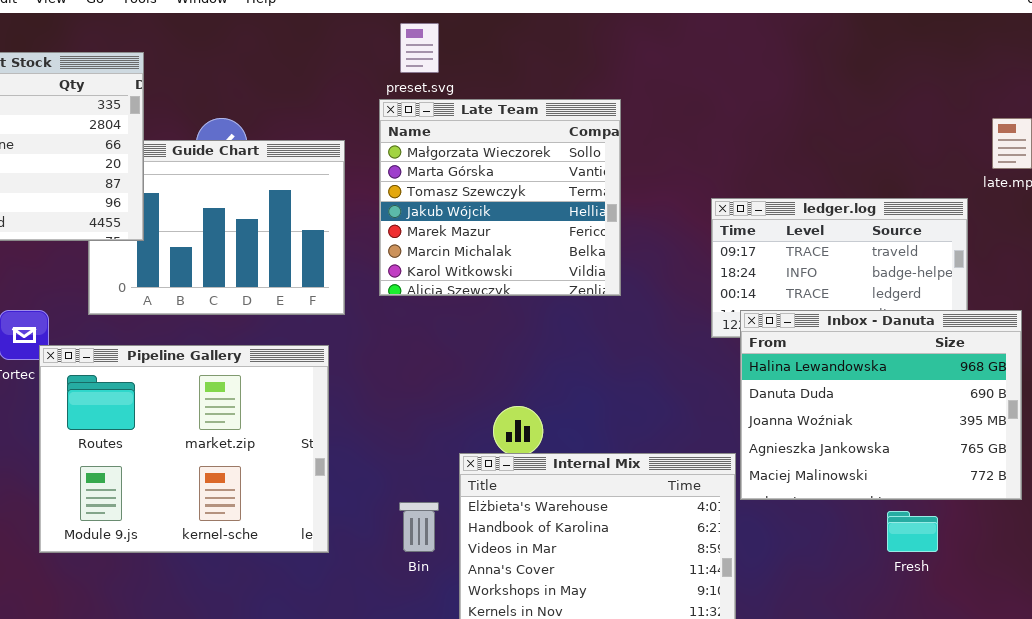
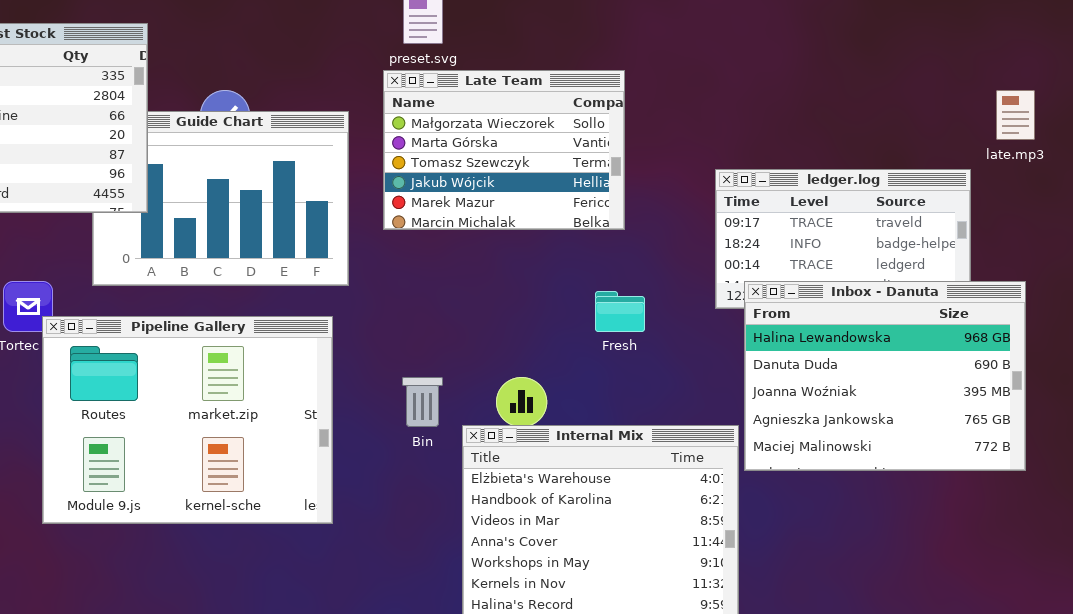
Late Team: [379,99,621,296] -> [383,70,625,230], resized
Bin: [399,502,439,552] -> [402,377,443,427], moved
Fresh: [887,511,938,552] -> [595,291,645,332], moved

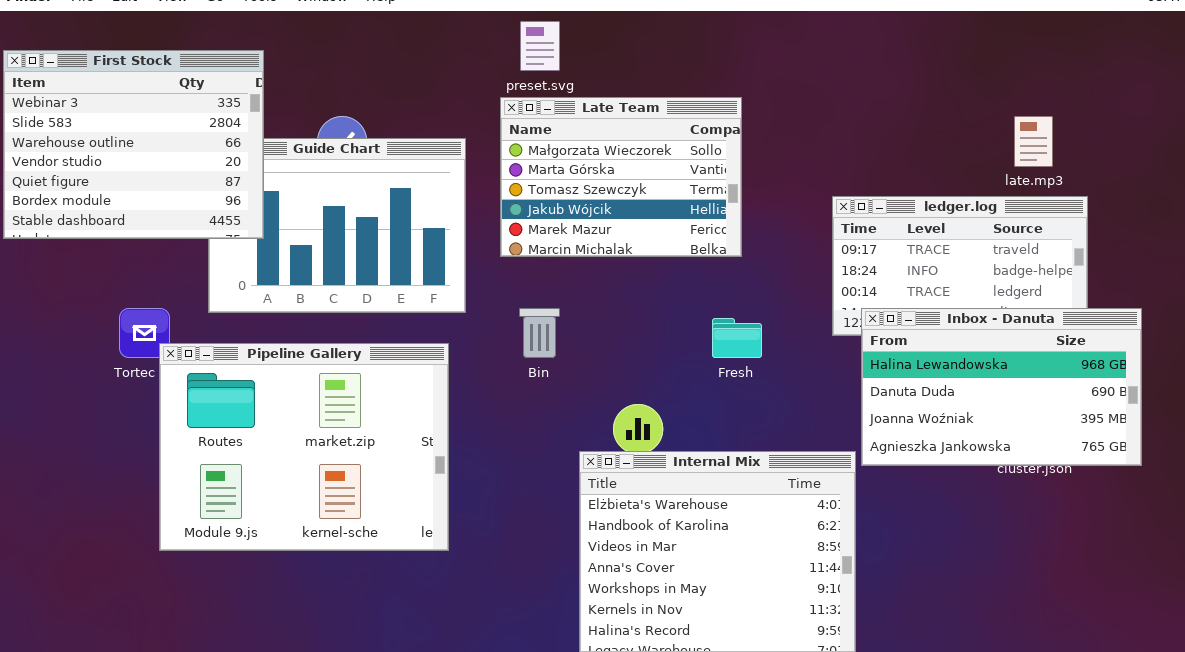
late.mp3: [996,90,1035,140] -> [1014,116,1053,167], moved
Inbox - Danuta: [744,281,1026,471] -> [861,308,1142,466], resized
Bin: [402,377,443,427] -> [519,308,560,358], moved

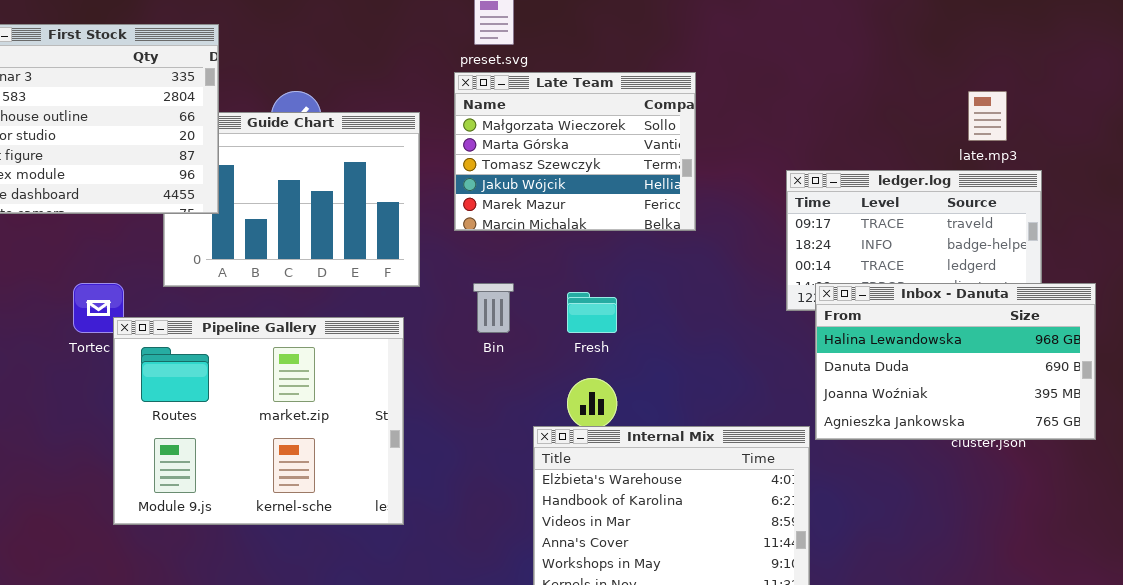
Fresh: [712,318,762,358] -> [567,292,617,333], moved

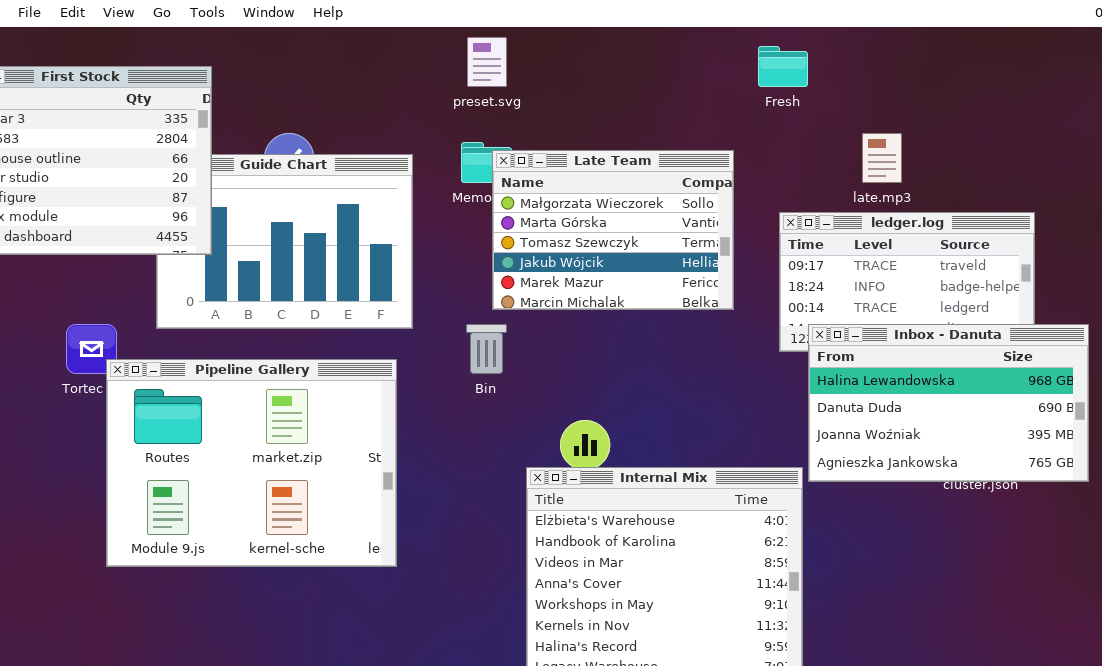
Late Team: [454,72,696,231] -> [492,150,734,310], moved
late.mp3: [968,91,1007,141] -> [862,133,902,183], moved
Fresh: [567,292,617,333] -> [758,46,808,87], moved

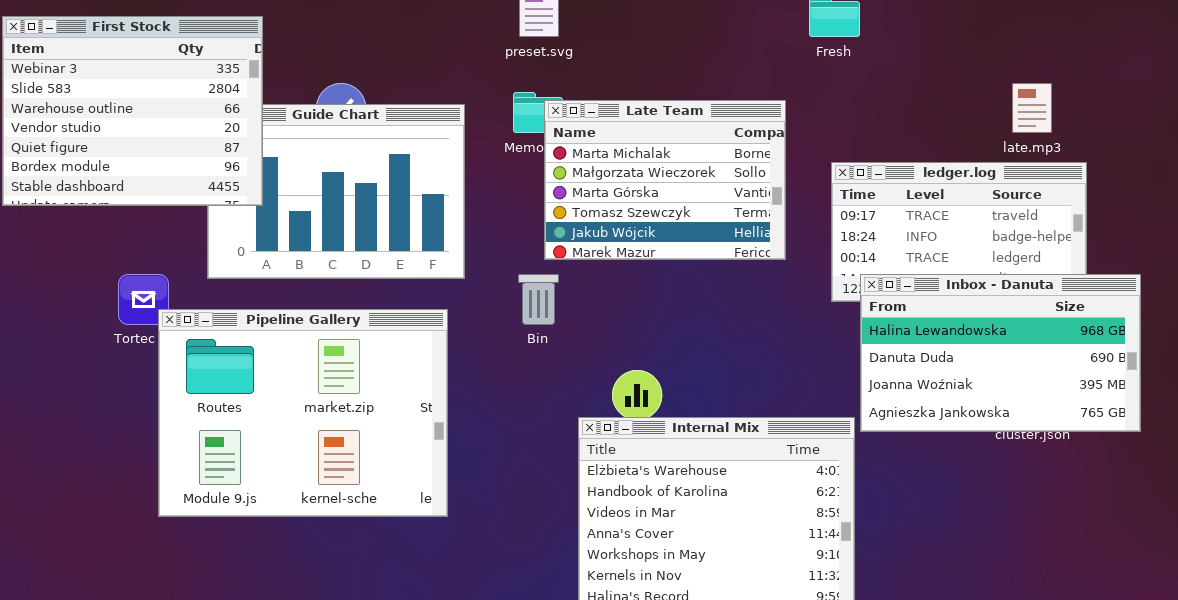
late.mp3: [862,133,902,183] -> [1012,83,1052,133], moved
Late Team: [492,150,734,310] -> [544,100,786,260], scrolled up 1 row

